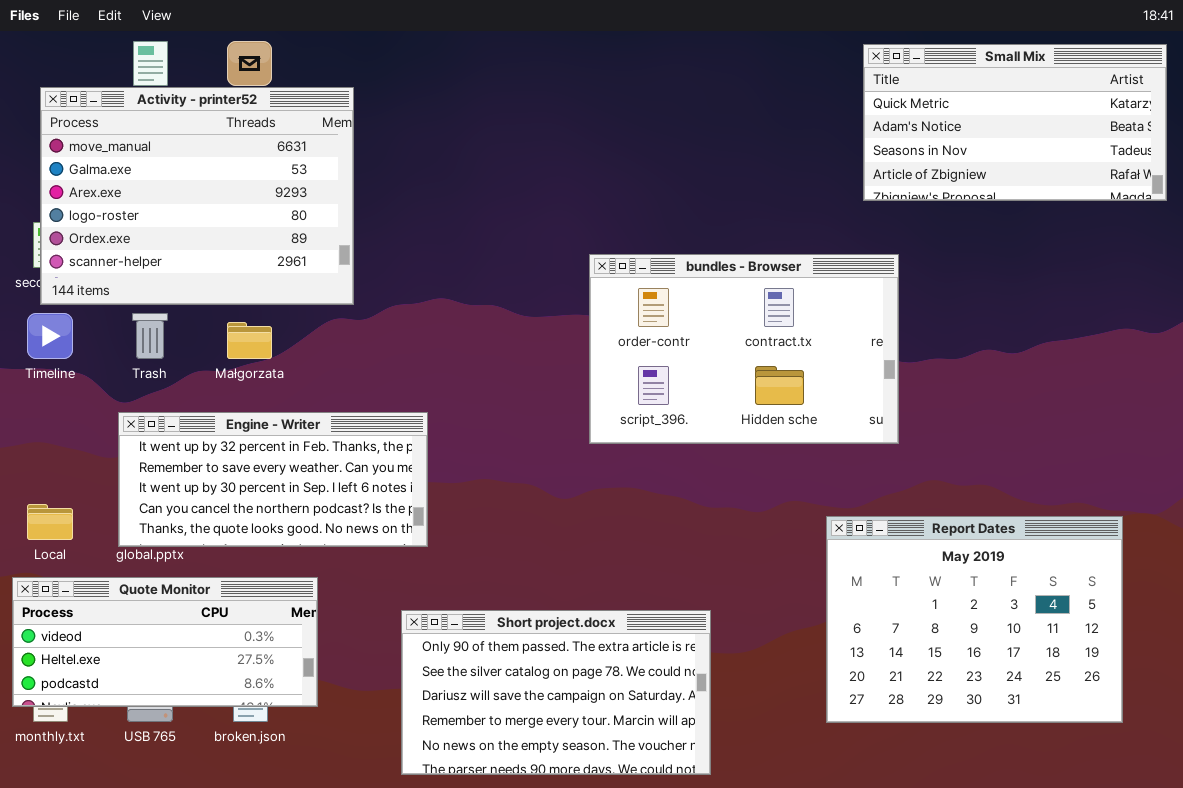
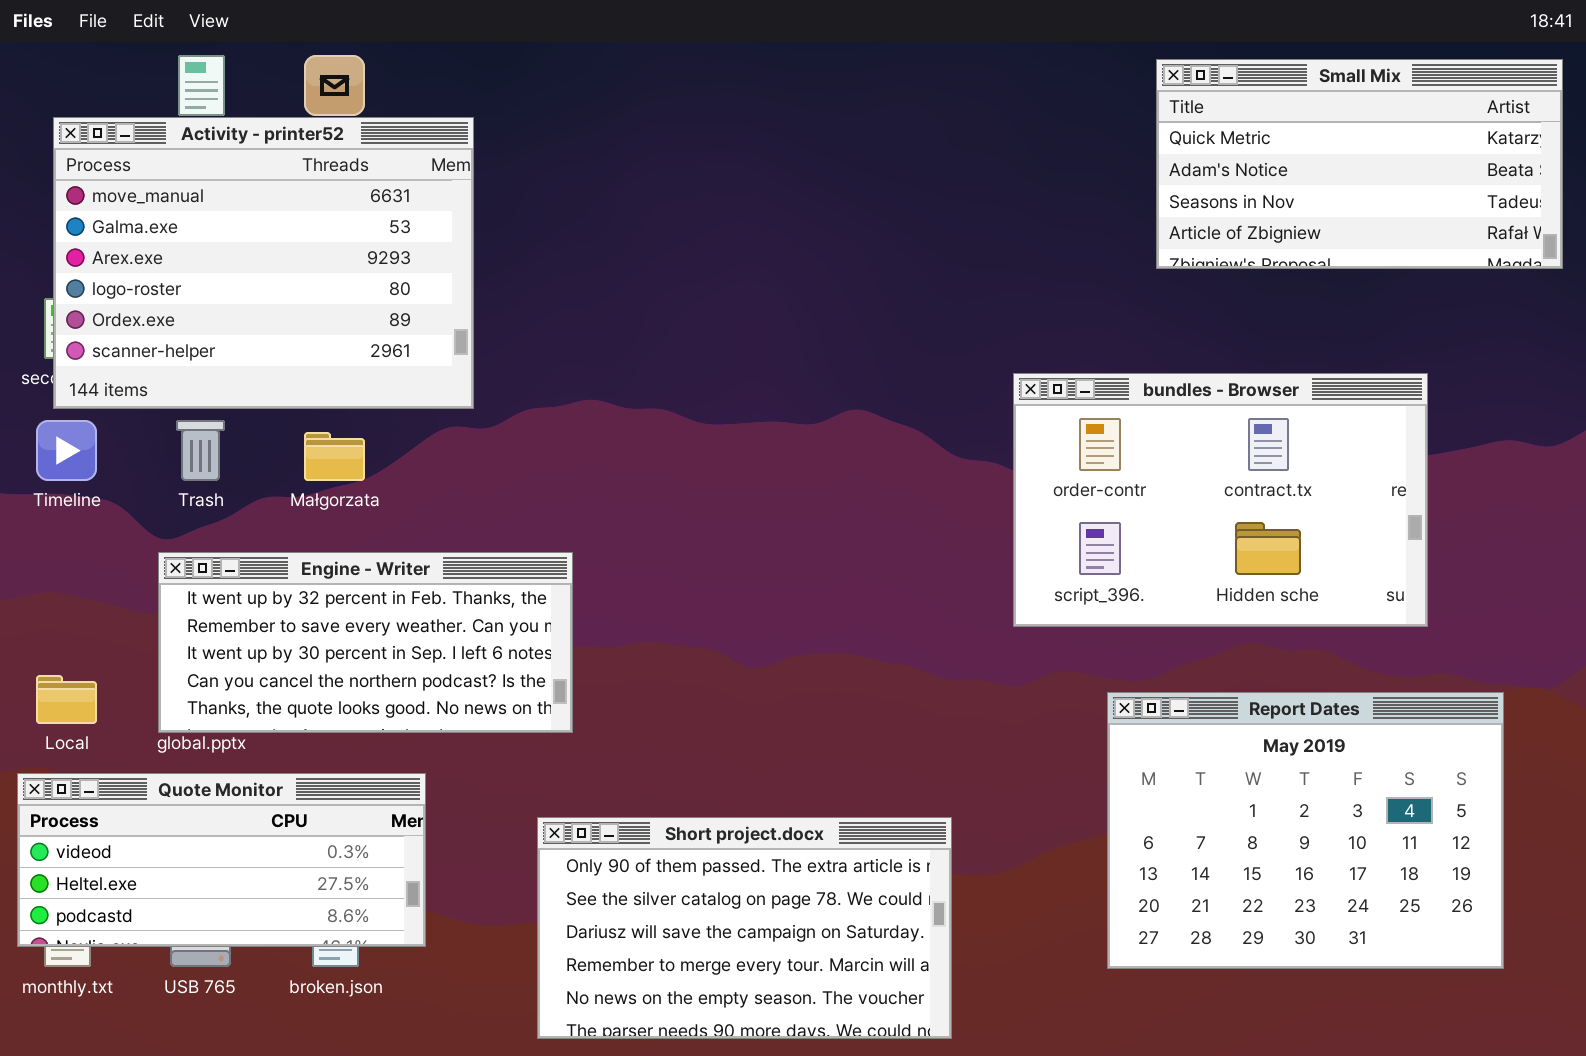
bundles - Browser: [589,254,899,444] -> [1013,373,1428,627], moved

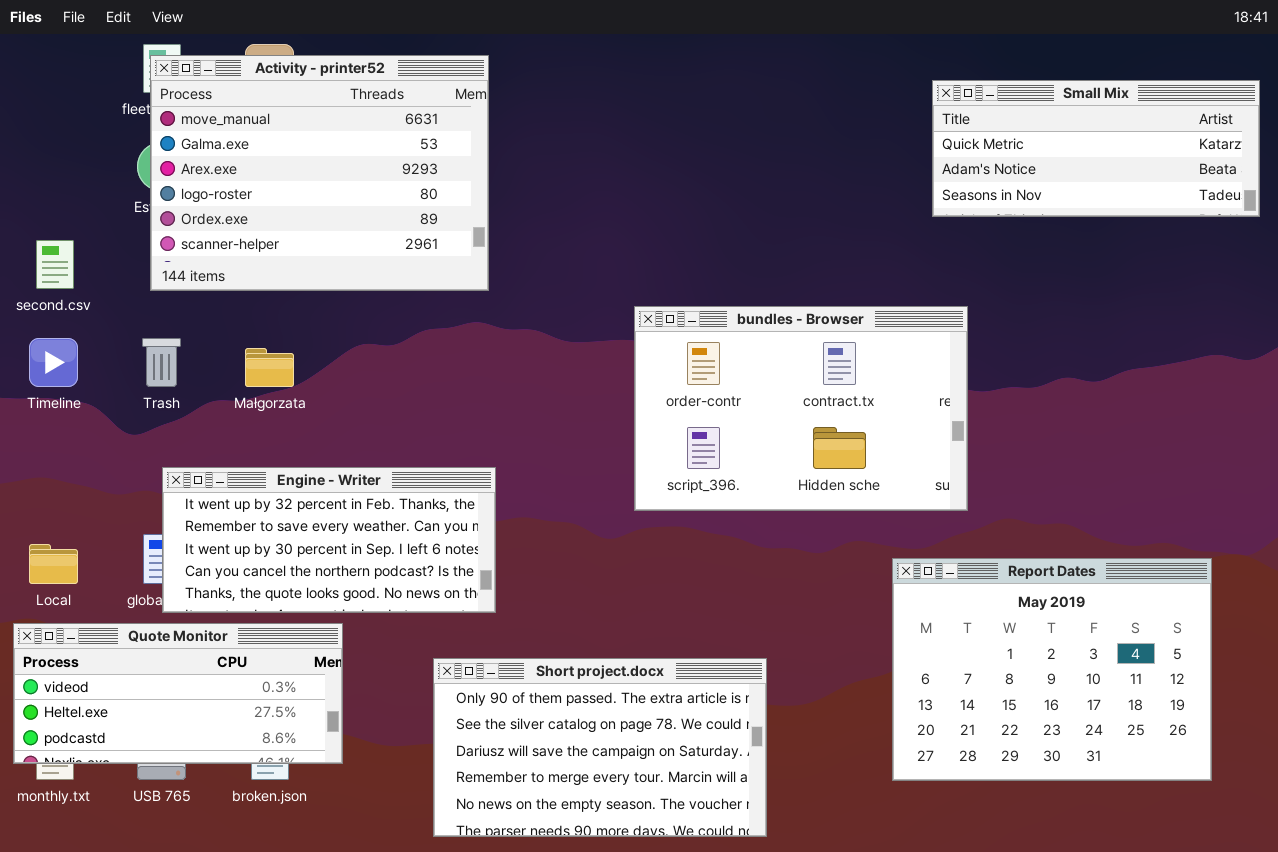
Small Mix: [1156,59,1563,269] -> [932,80,1260,217], resized
Activity - printer52: [53,117,474,409] -> [150,55,489,291], moved
bundles - Browser: [1013,373,1428,627] -> [634,306,968,511], moved
Engine - Writer: [158,552,573,733] -> [162,467,496,613], moved

